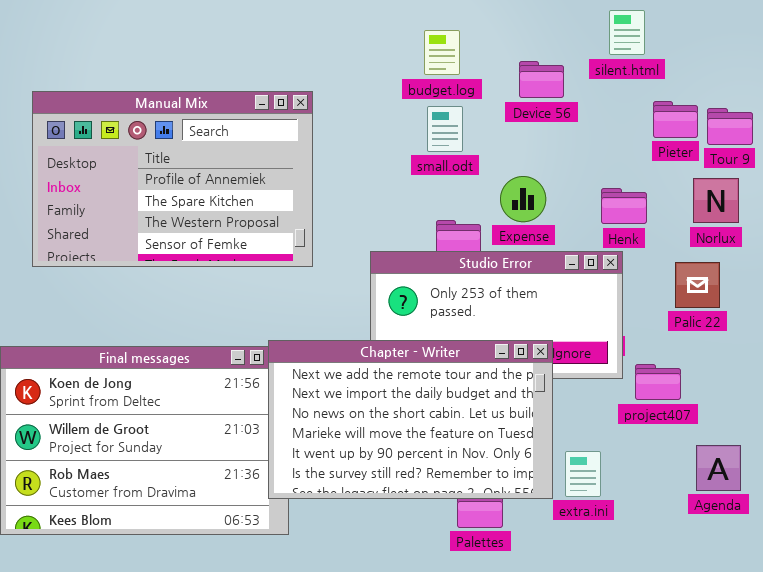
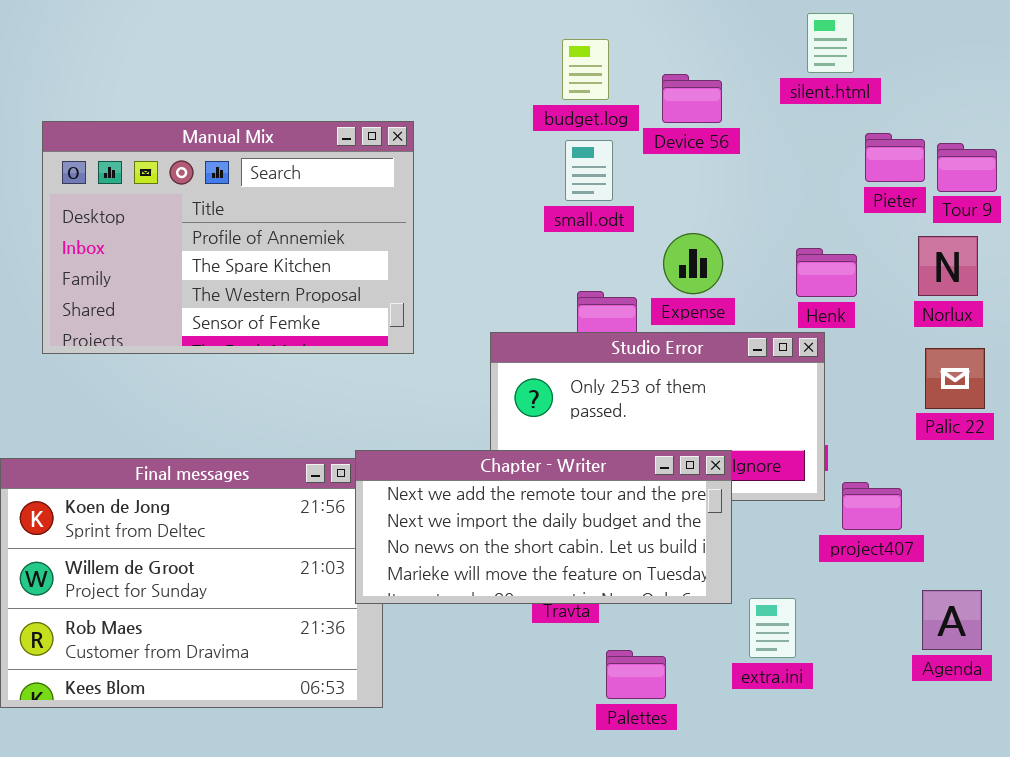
Device 56: [519,61,564,98] -> [662,74,722,123], moved
Palic 22: [675,262,720,308] -> [925,348,985,409], moved
Chapter - Writer: [268,340,553,499] -> [355,450,732,604], resized

